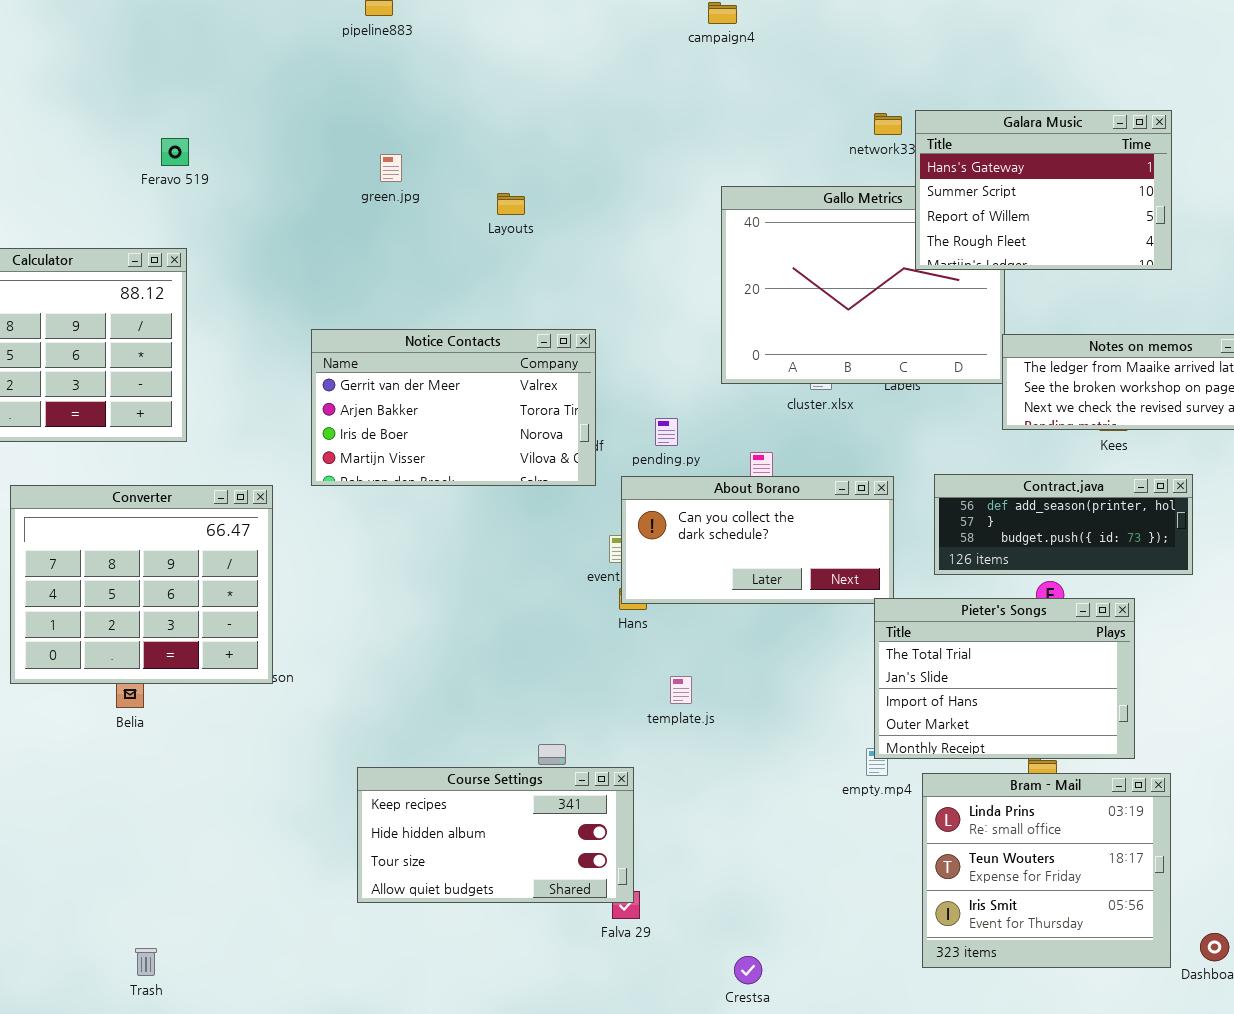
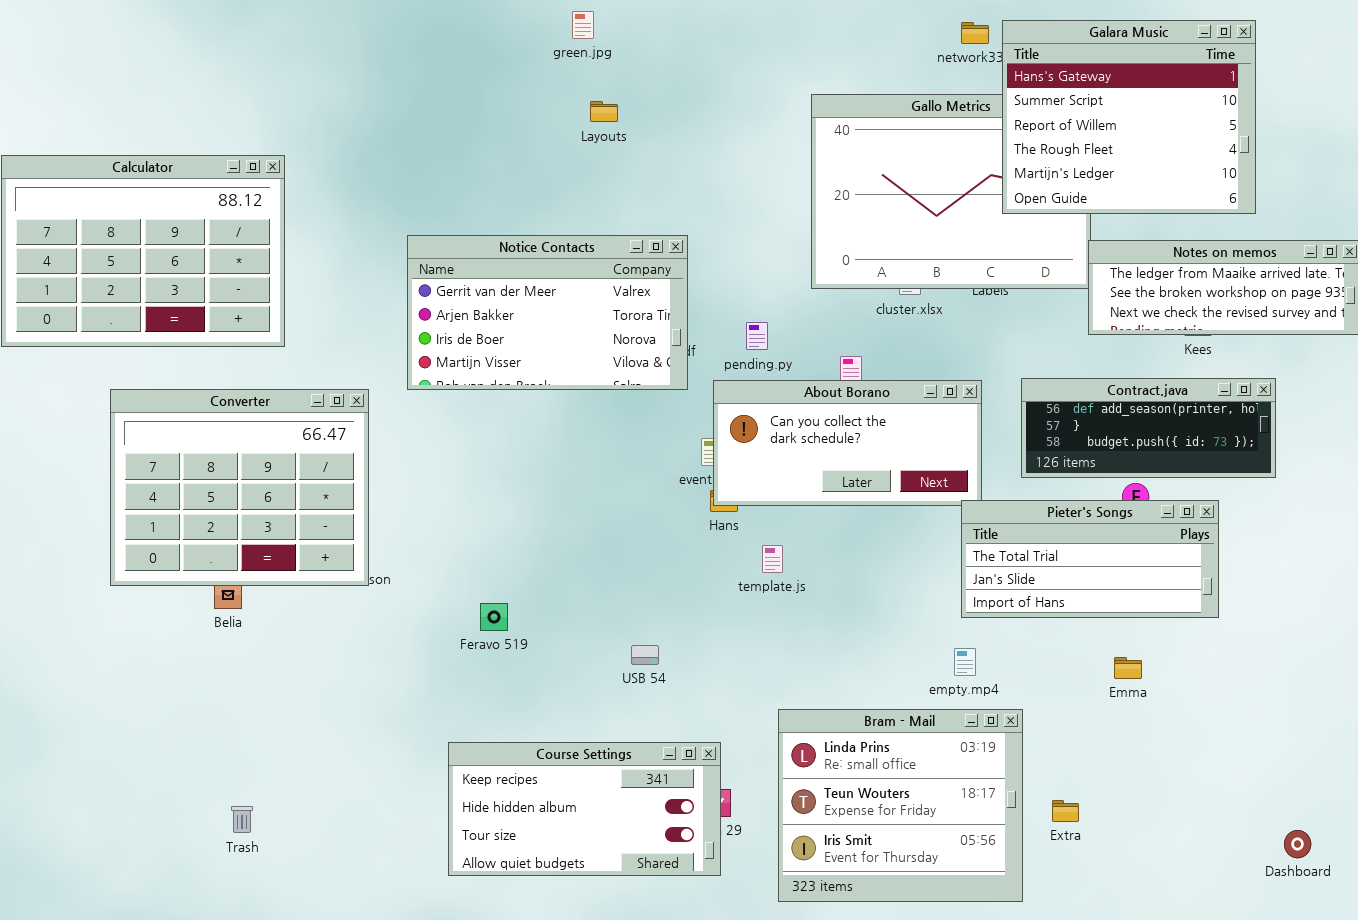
Galara Music: [915,110,1172,270] -> [1002,20,1256,214], resized
Feravo 519: [161,138,189,166] -> [480,603,508,631], moved
green.jpg: [380,154,402,182] -> [572,11,594,39], moved
Pieter's Songs: [874,598,1135,759] -> [961,500,1219,618], resized
template.js: [670,676,692,704] -> [762,545,783,573], moved
Course Settings: [357,767,634,903] -> [448,742,721,876], moved
Bram - Mail: [922,773,1171,968] -> [778,709,1023,902], moved
Trash: [135,948,157,976] -> [231,806,253,833], moved

